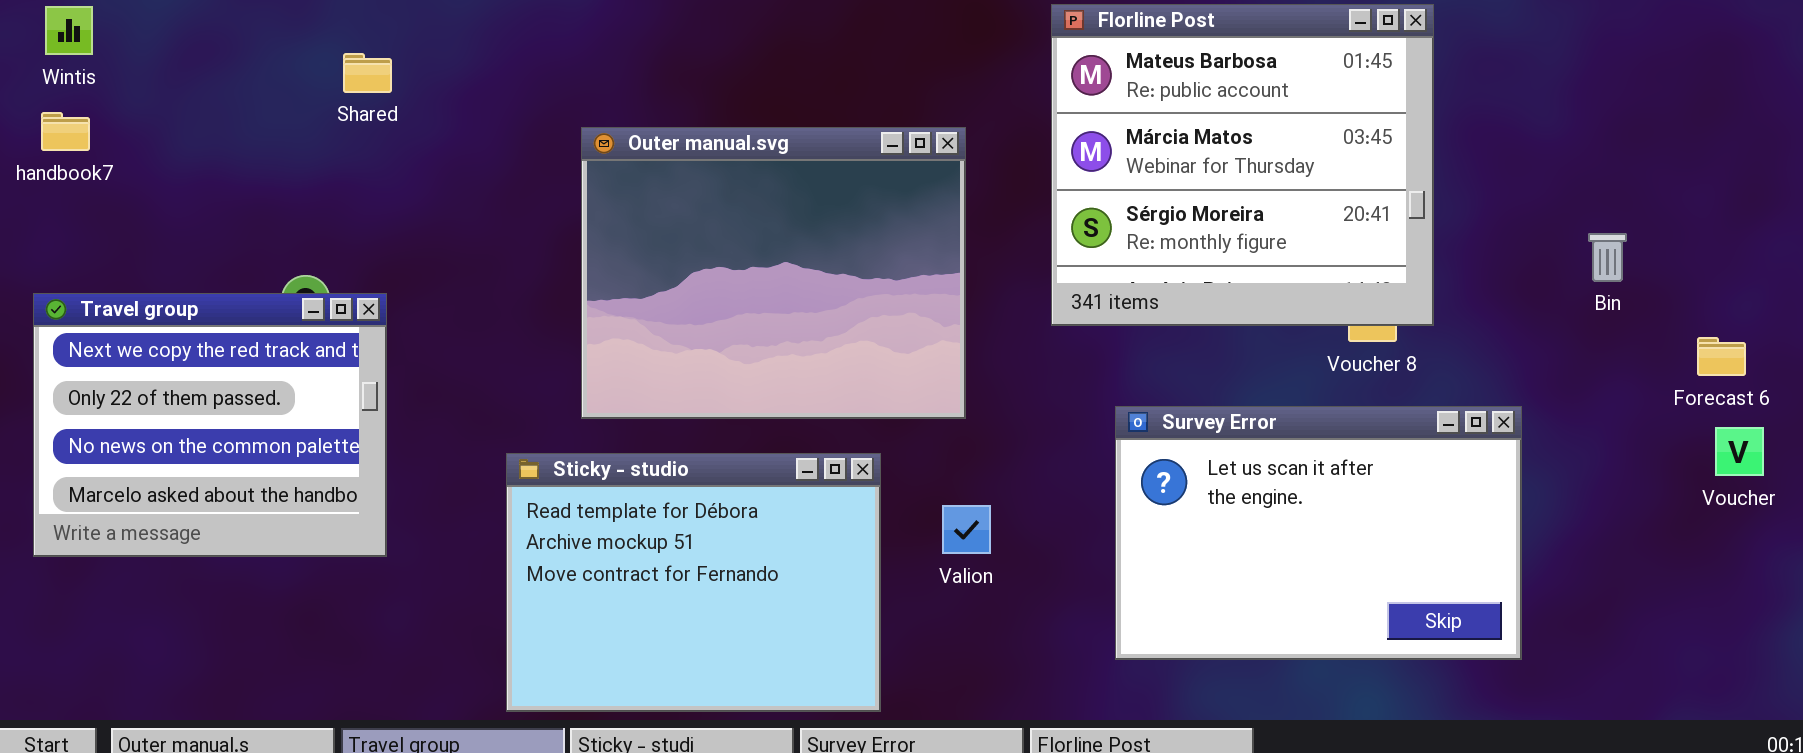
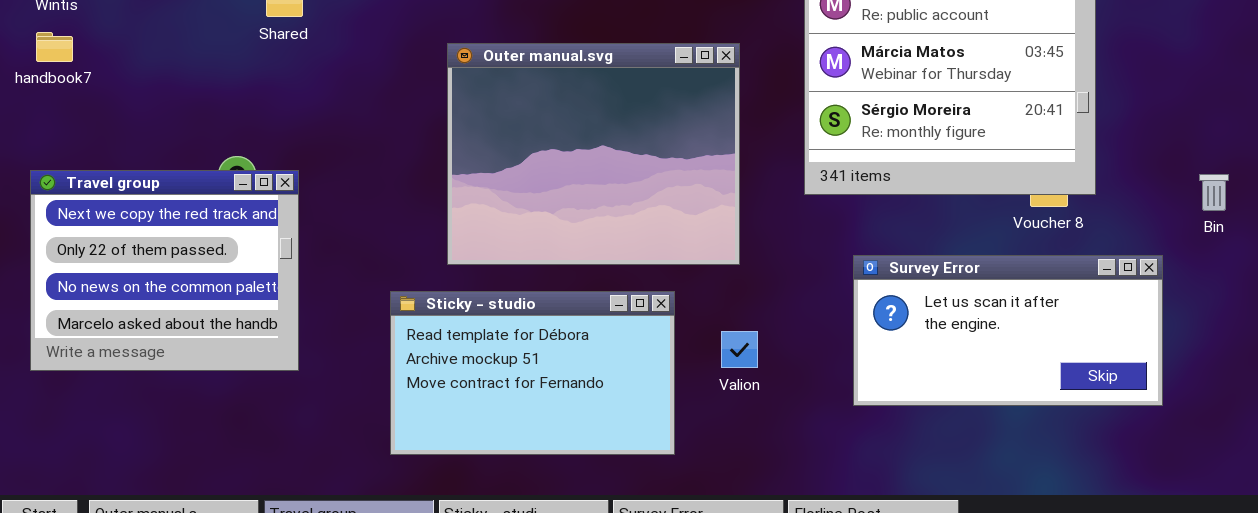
Bin: [1588,233,1627,282] -> [1199,174,1229,211], moved
Survey Error: [1115,406,1522,660] -> [853,255,1163,406], resized
Sticky - studio: [506,453,881,712] -> [390,291,675,455], resized

